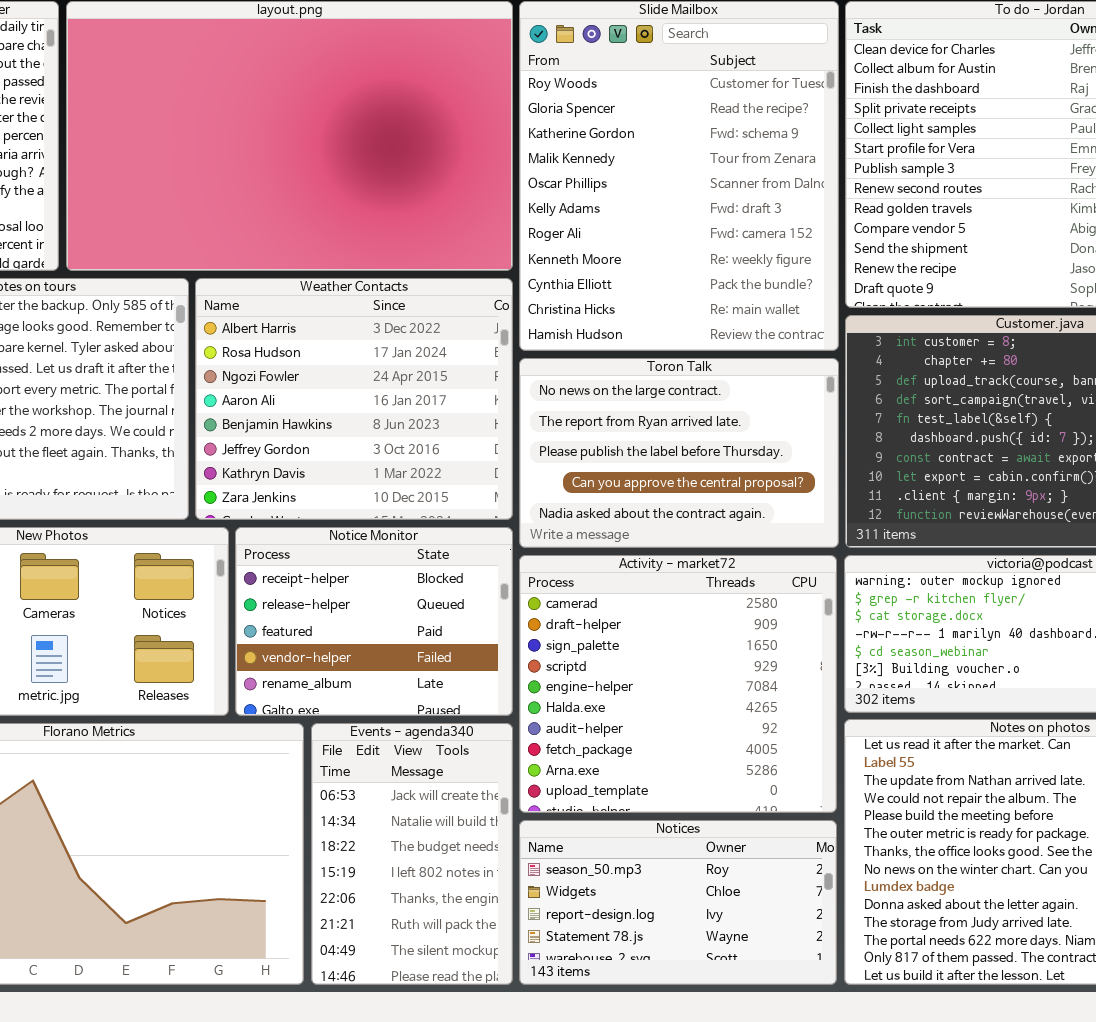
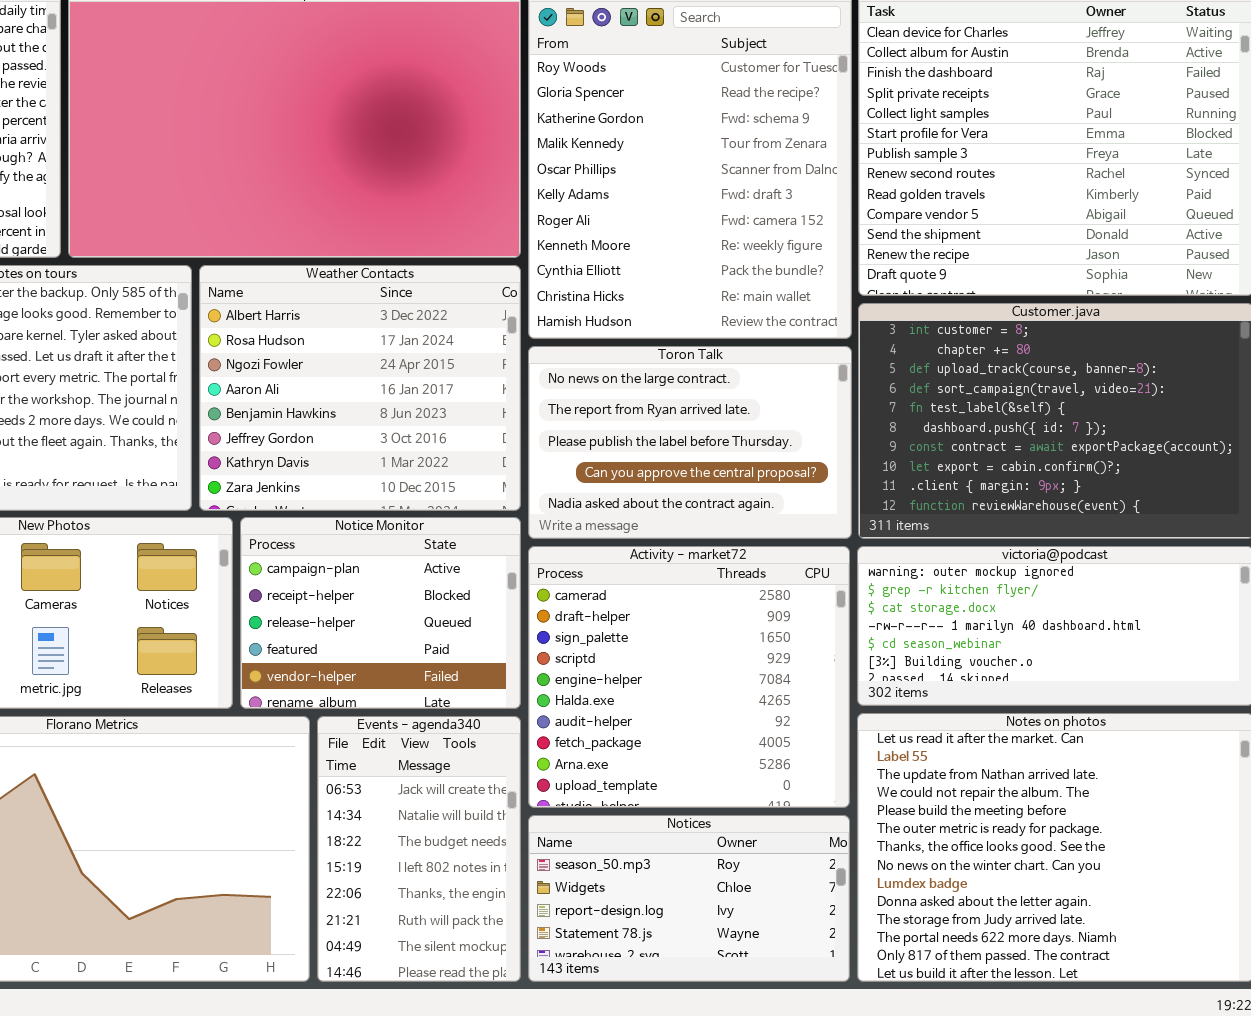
Notice Monitor: [235,527,513,716] -> [240,517,521,709], scrolled up 1 row

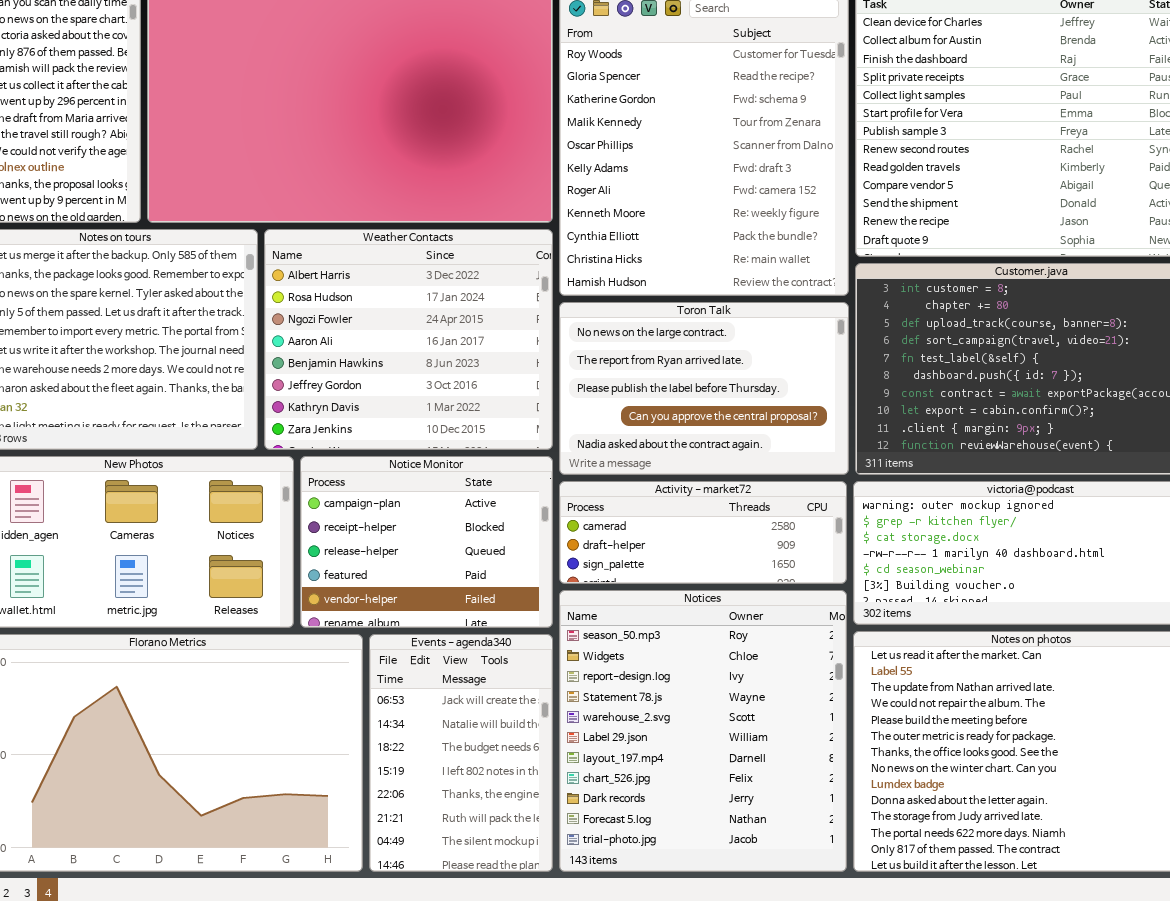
Activity - market72: [528,546,850,808] -> [559,481,847,584], resized
Notices: [528,815,850,982] -> [559,590,847,872], resized

